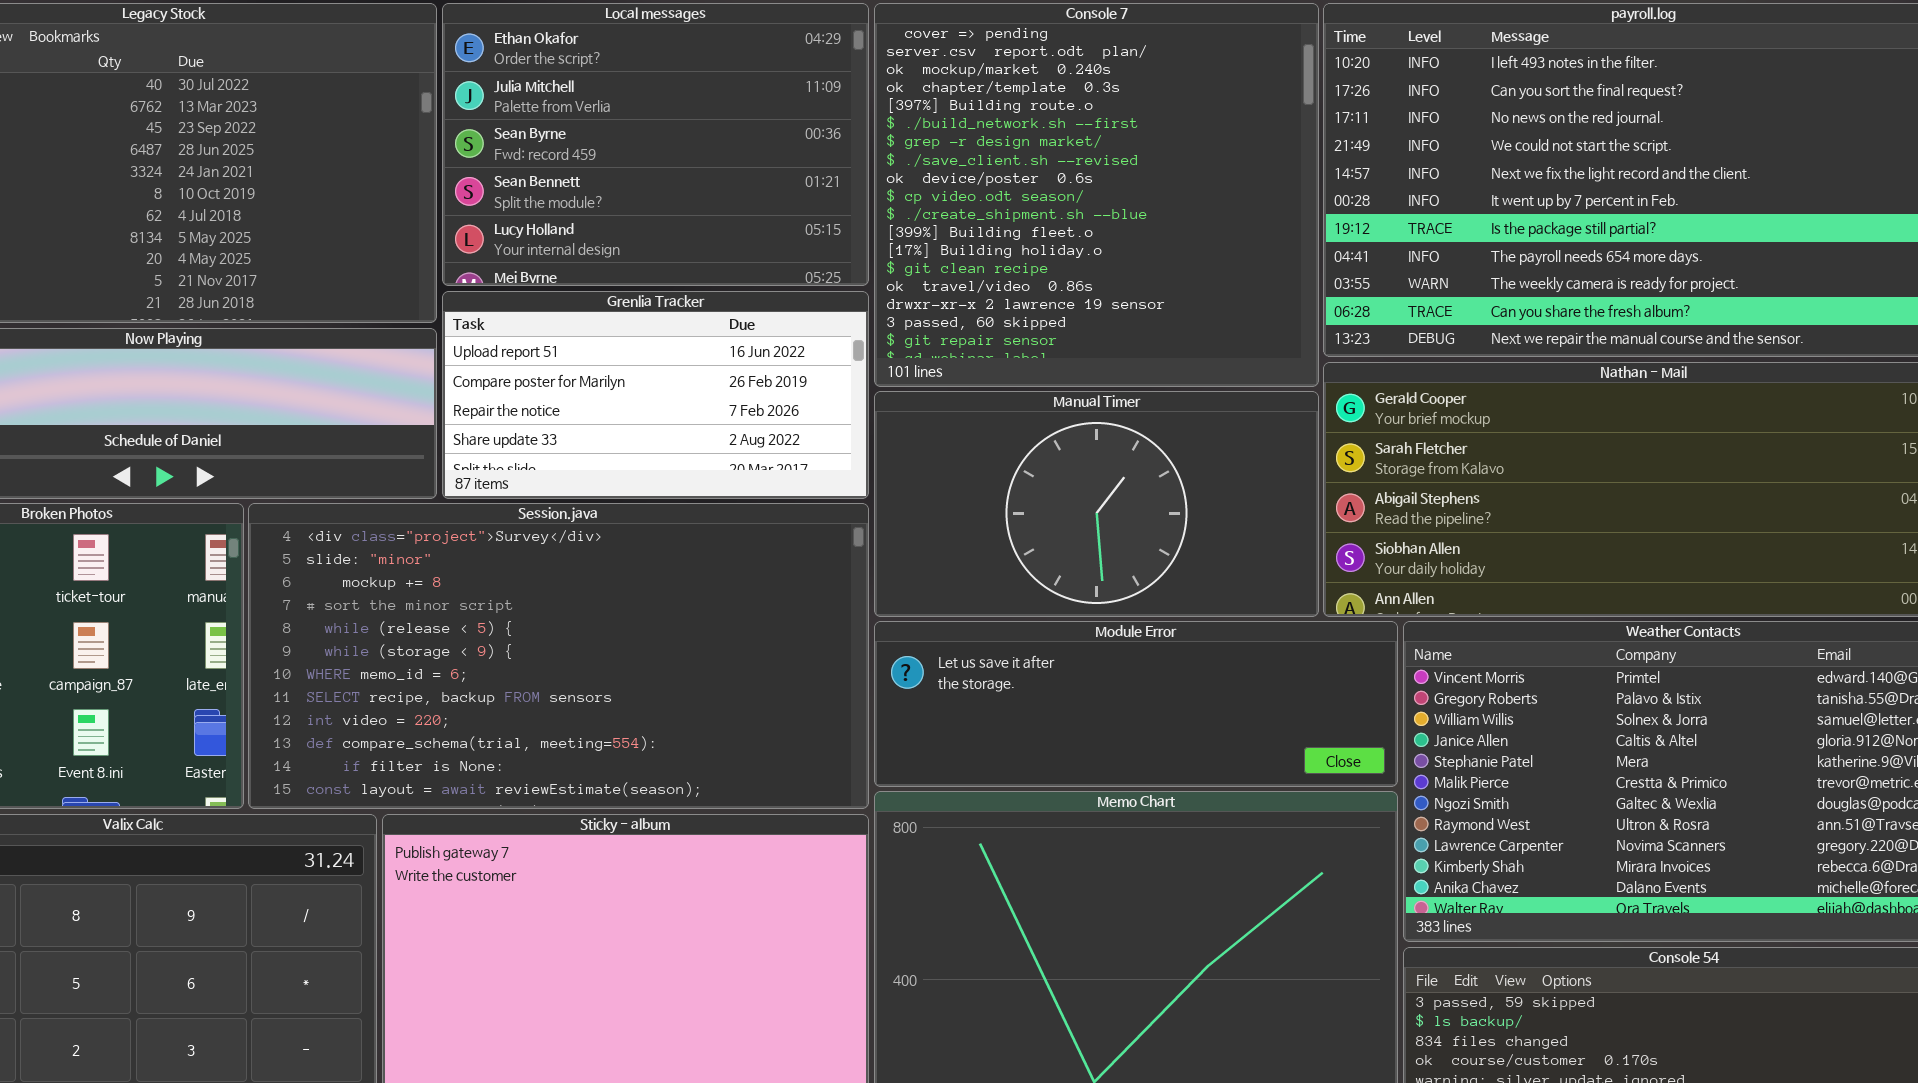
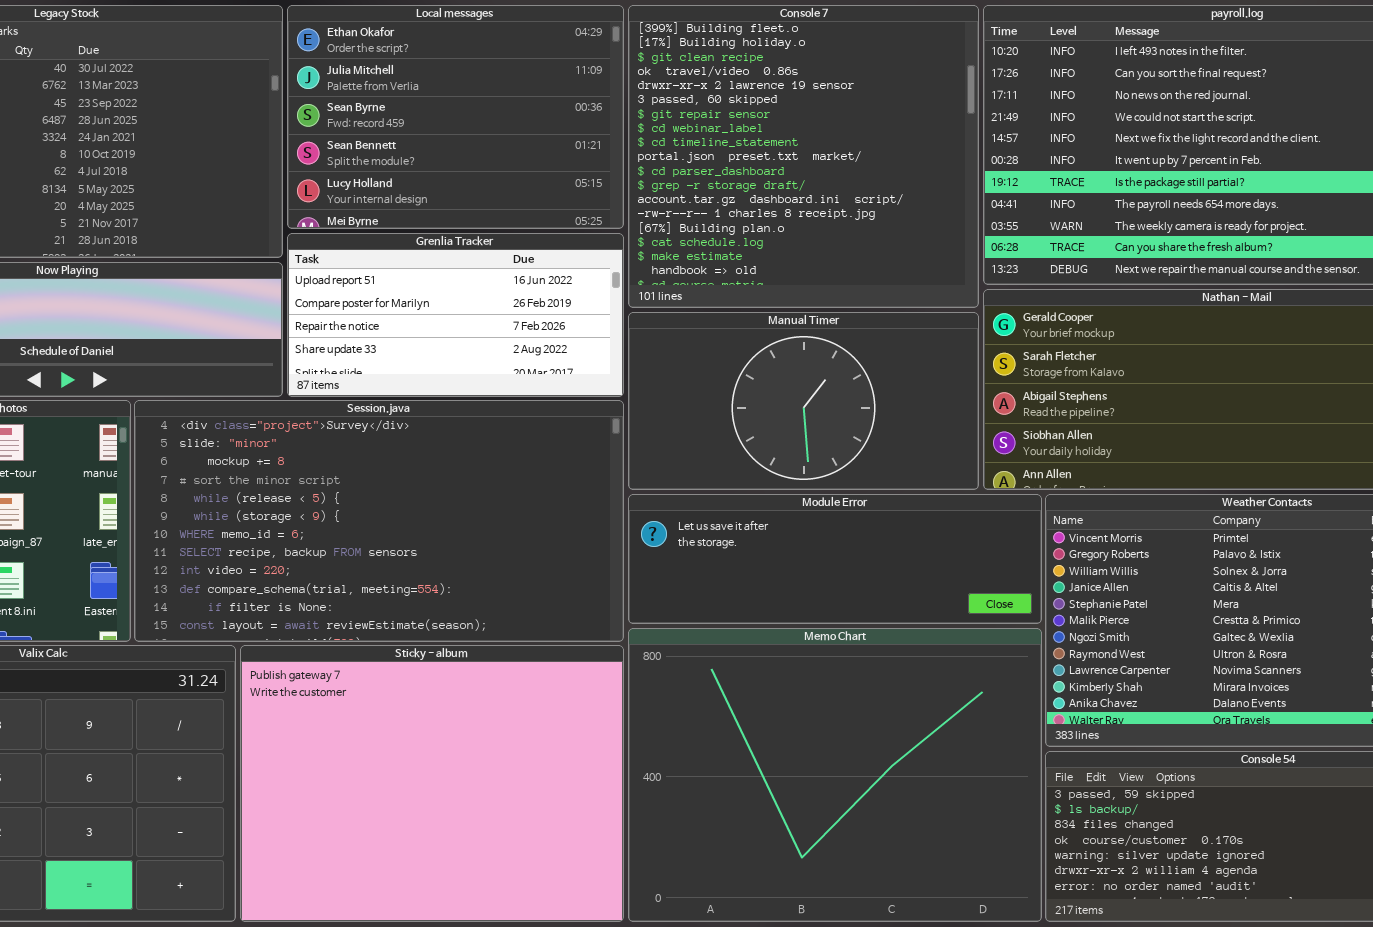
Console 7: [874,3,1319,387] -> [628,5,979,308], scrolled down 11 rows

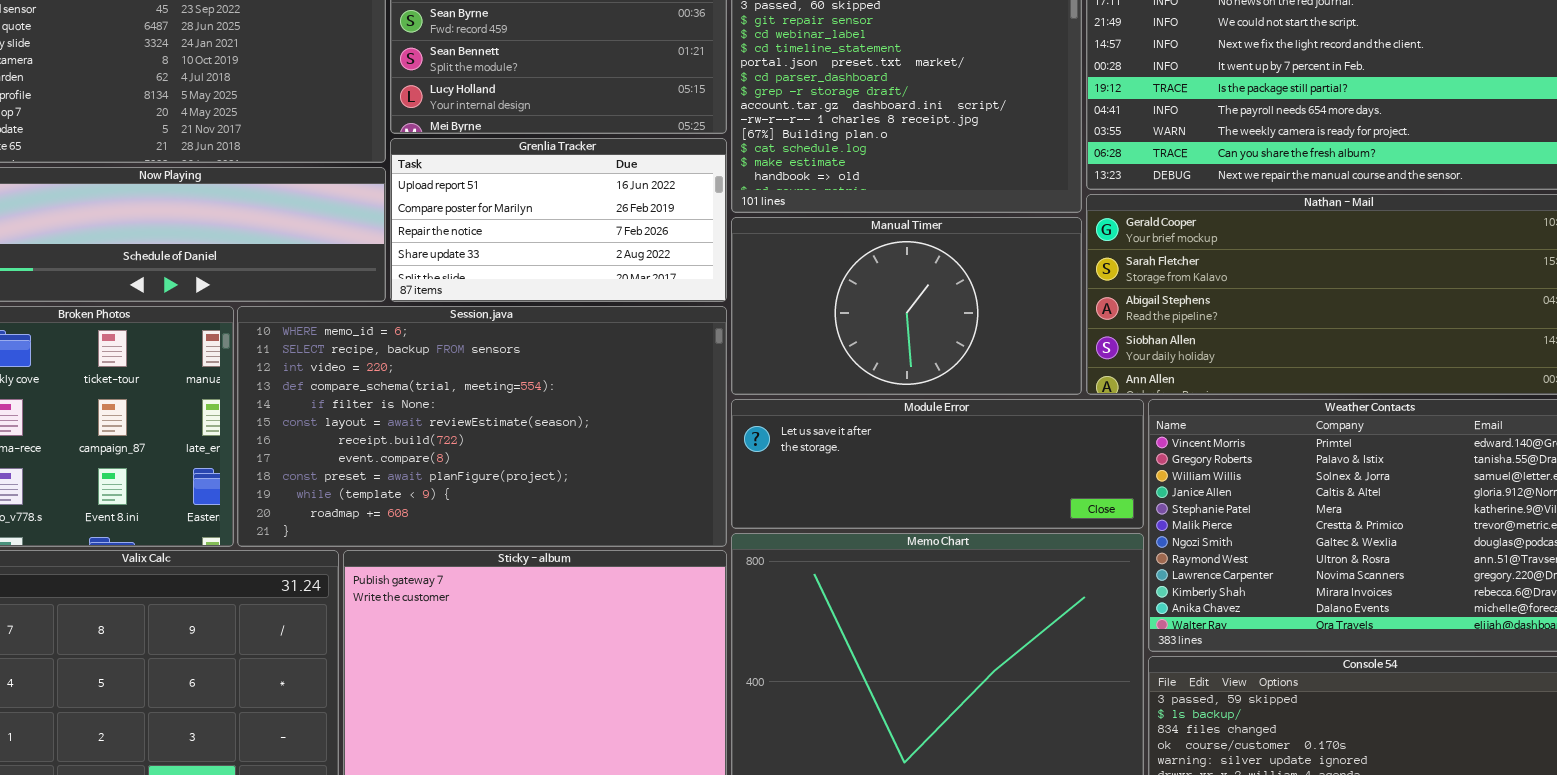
Session.java: [134,400,624,642] -> [237,306,727,547], scrolled down 6 rows

